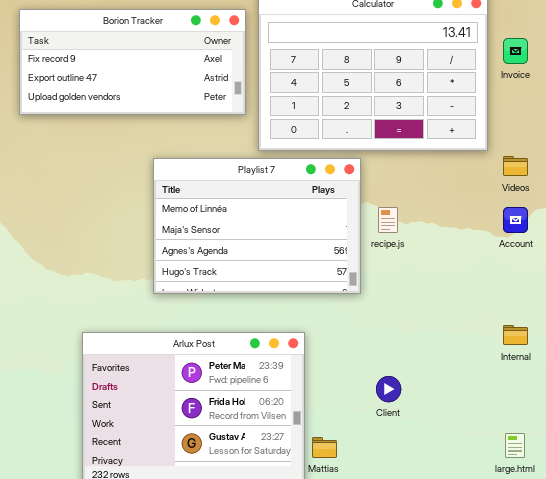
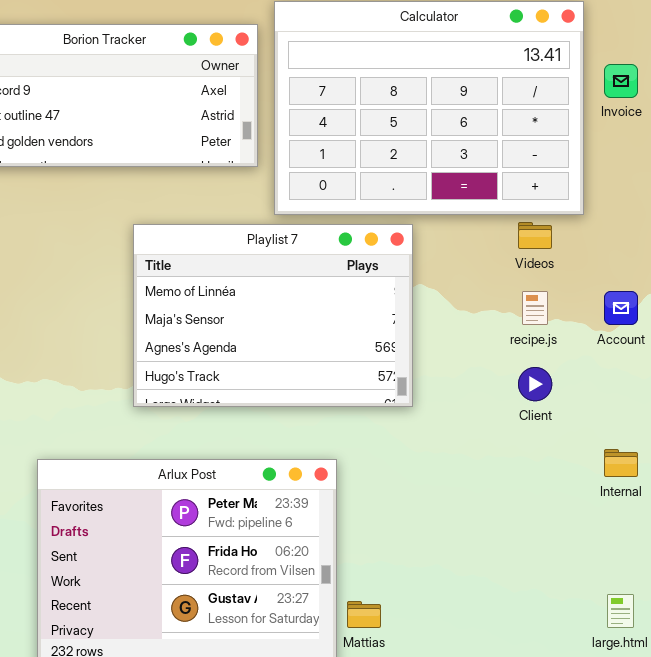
Videos: [503,156,528,176] -> [518,222,552,249], moved
recipe.js: [378,207,398,233] -> [522,291,548,325], moved
Client: [376,376,401,402] -> [518,367,552,401], moved

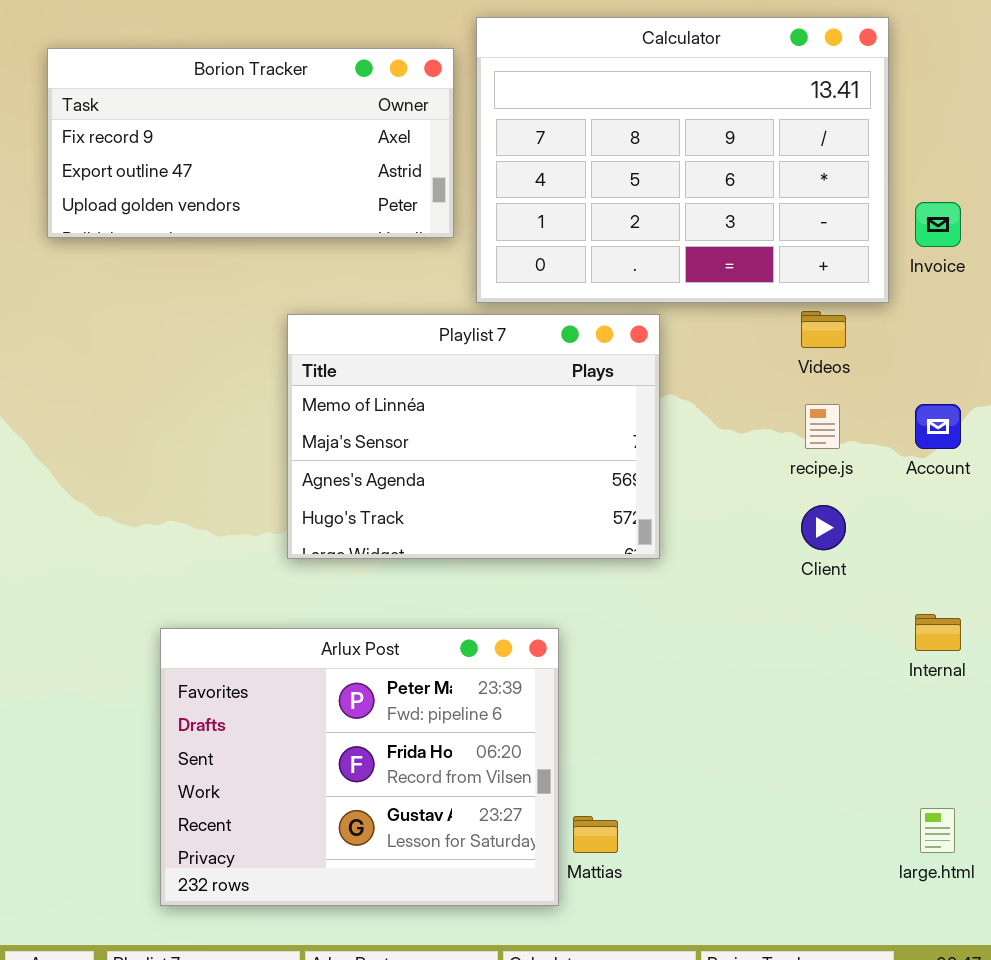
Invoice: [604,64,638,98] -> [915,202,961,247], moved

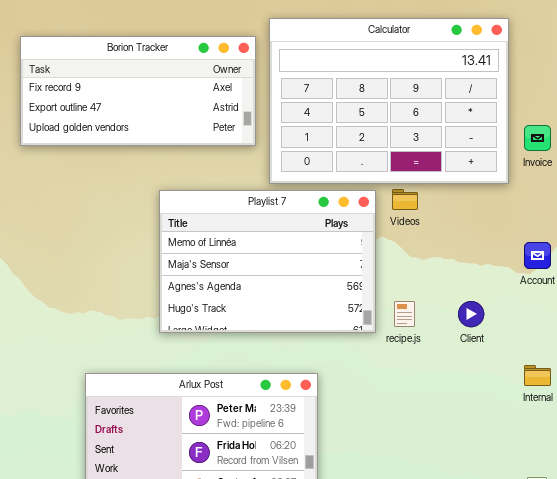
Videos: [801,311,846,348] -> [392,189,418,210], moved
recipe.js: [805,404,840,449] -> [394,301,415,327], moved

